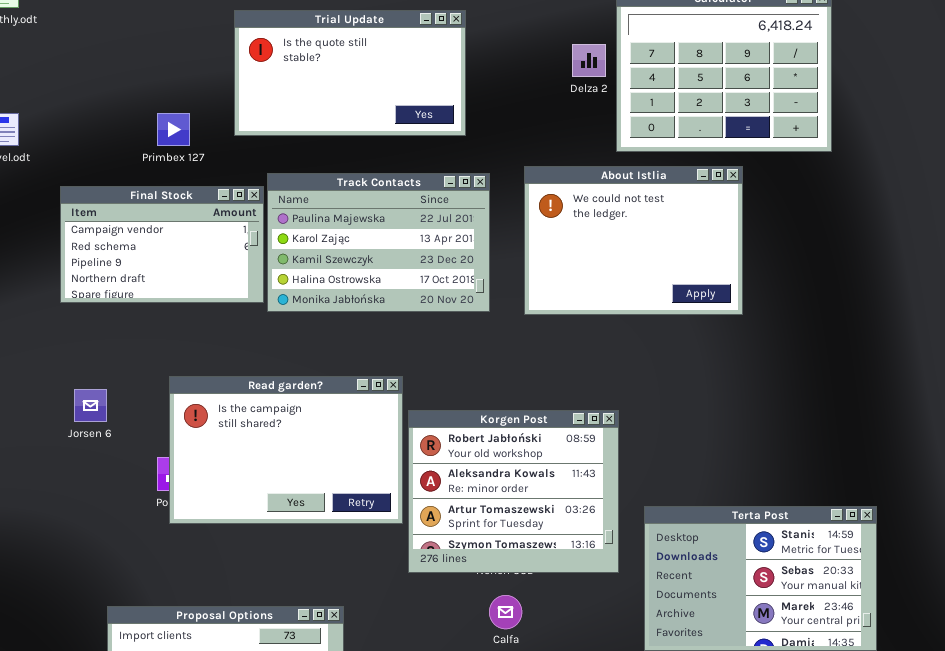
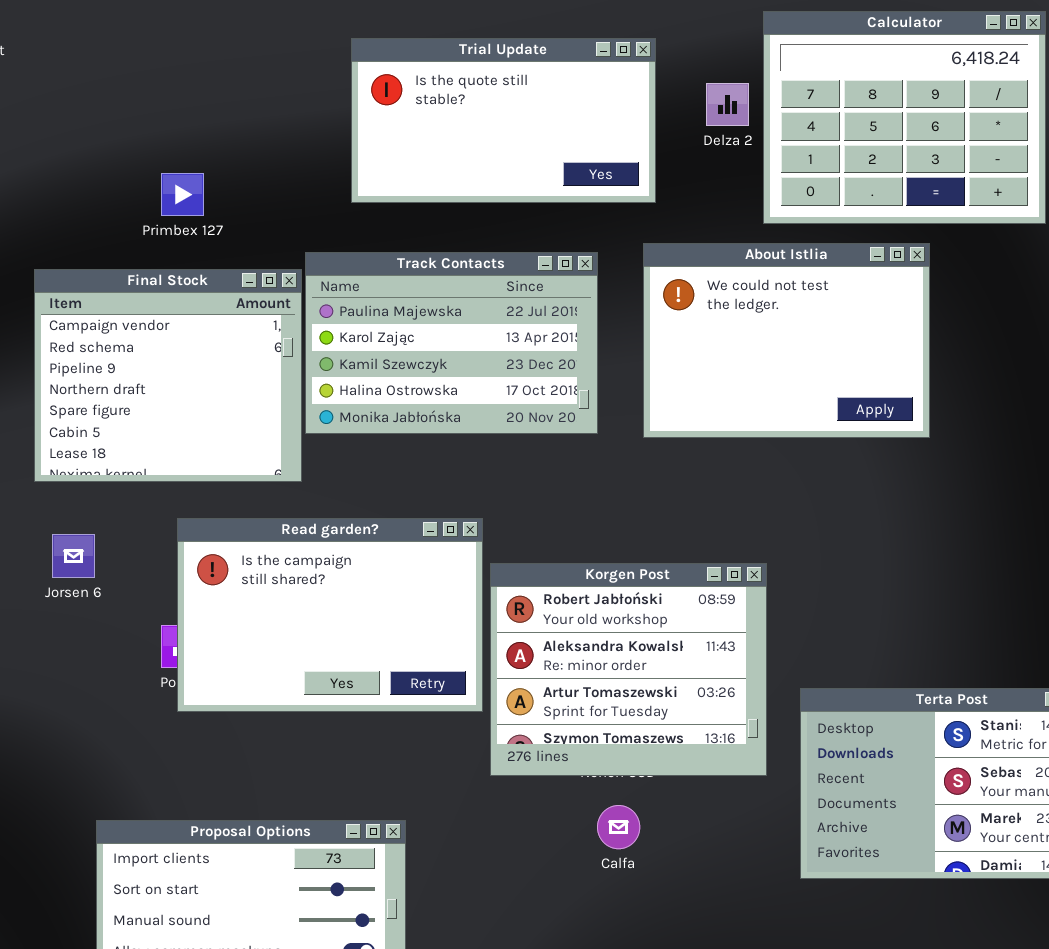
Trial Update: [234,10,466,136] -> [351,38,656,203], moved
Final Stock: [60,186,264,303] -> [34,269,302,482], resized

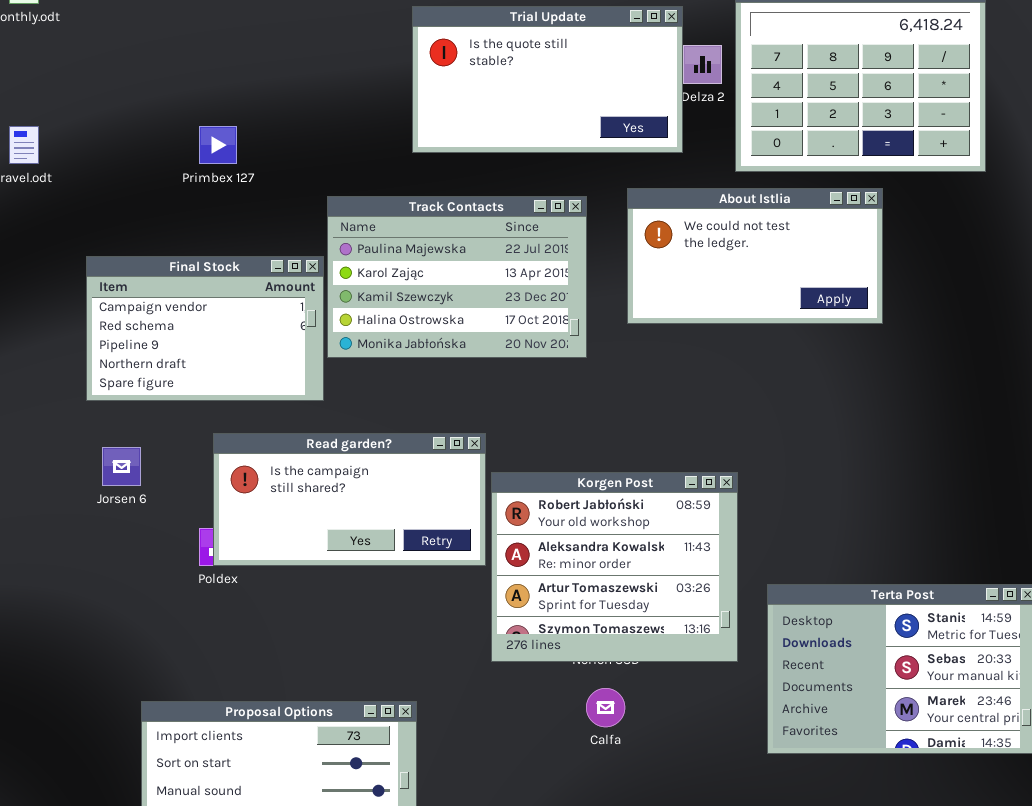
Trial Update: [351,38,656,203] -> [412,6,683,153], moved
About Istlia: [643,243,930,438] -> [627,188,883,324], resized
Final Stock: [34,269,302,482] -> [86,256,324,401], resized
Read garden?: [177,518,483,712] -> [213,433,486,566], resized

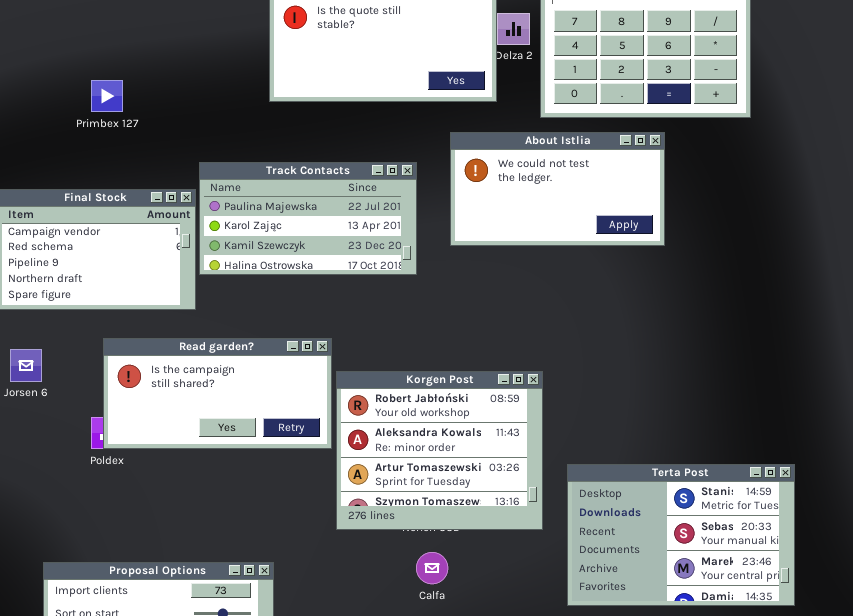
Track Contacts: [327,196,587,358] -> [199,162,417,275], resized

